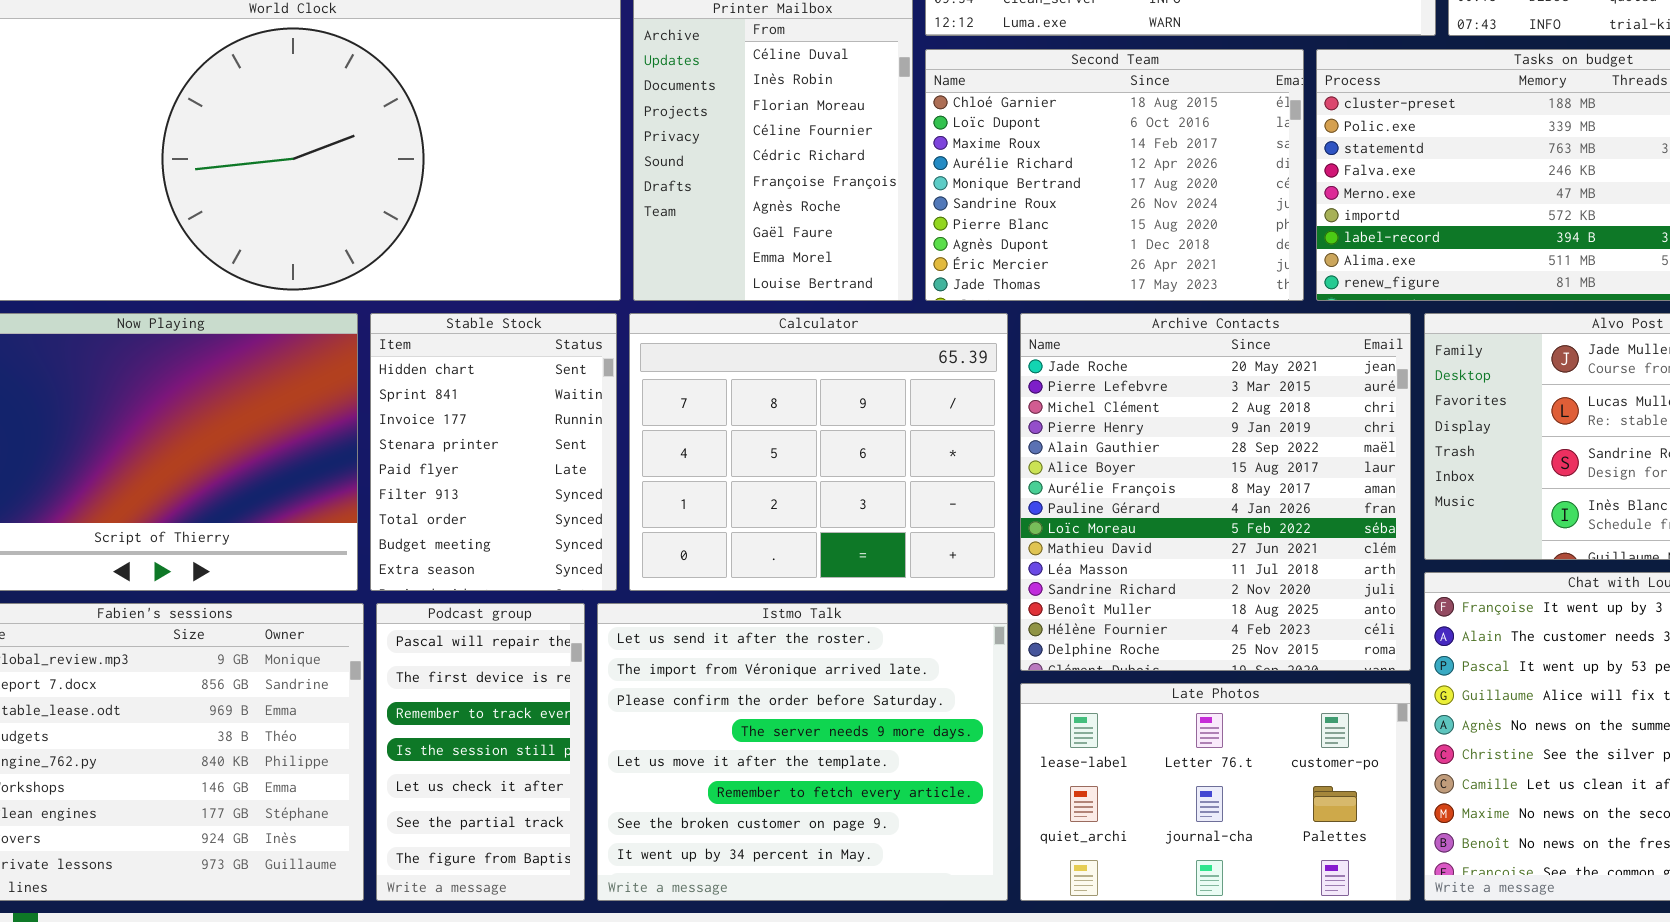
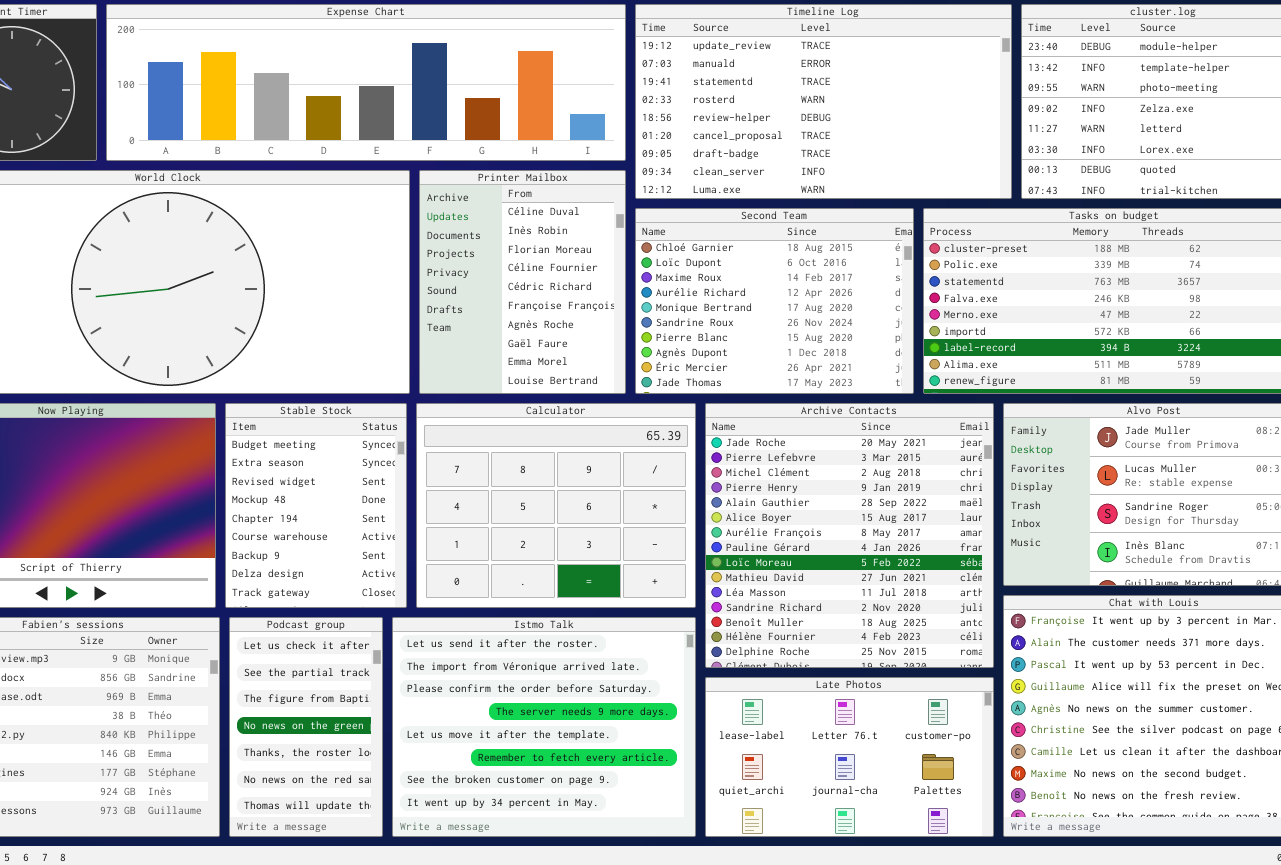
Stable Stock: [370,313,617,591] -> [225,403,407,608], scrolled down 7 rows
Podcast group: [376,603,585,901] -> [229,617,383,837], scrolled down 4 rows

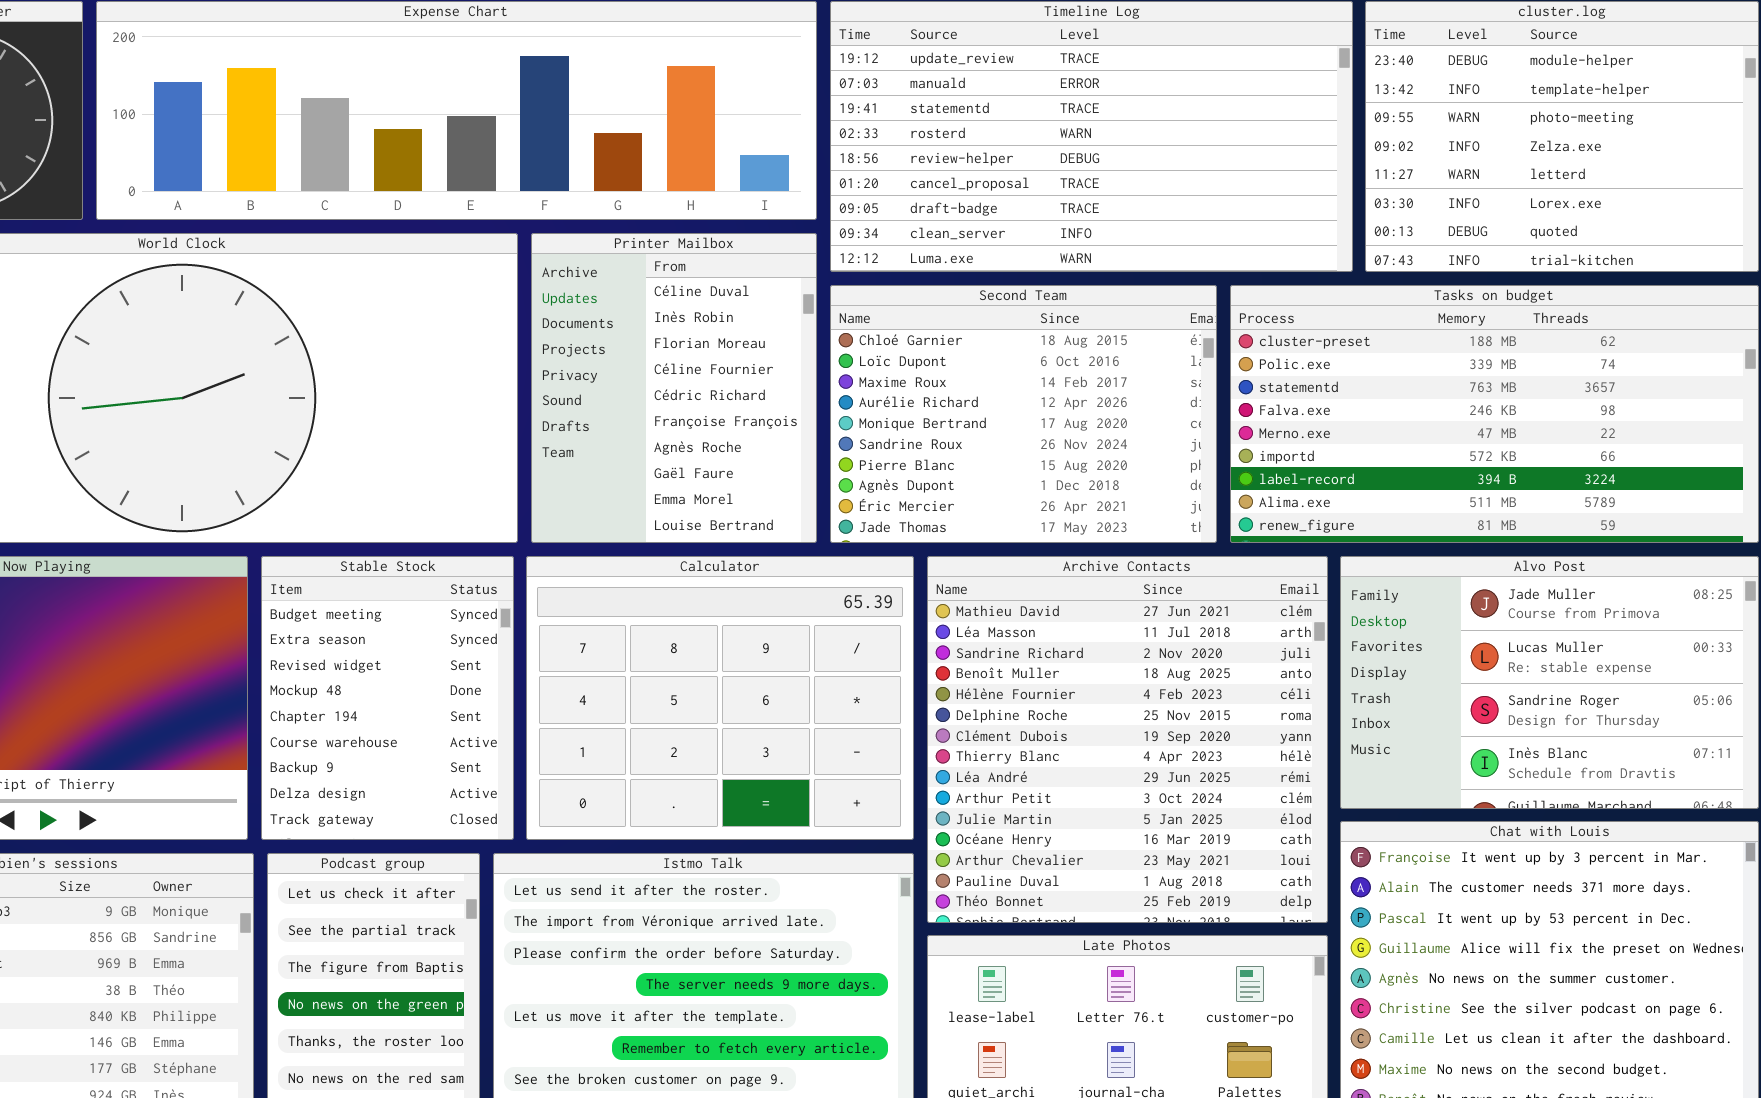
Archive Contacts: [705,403,994,668] -> [927,556,1328,923], scrolled down 9 rows

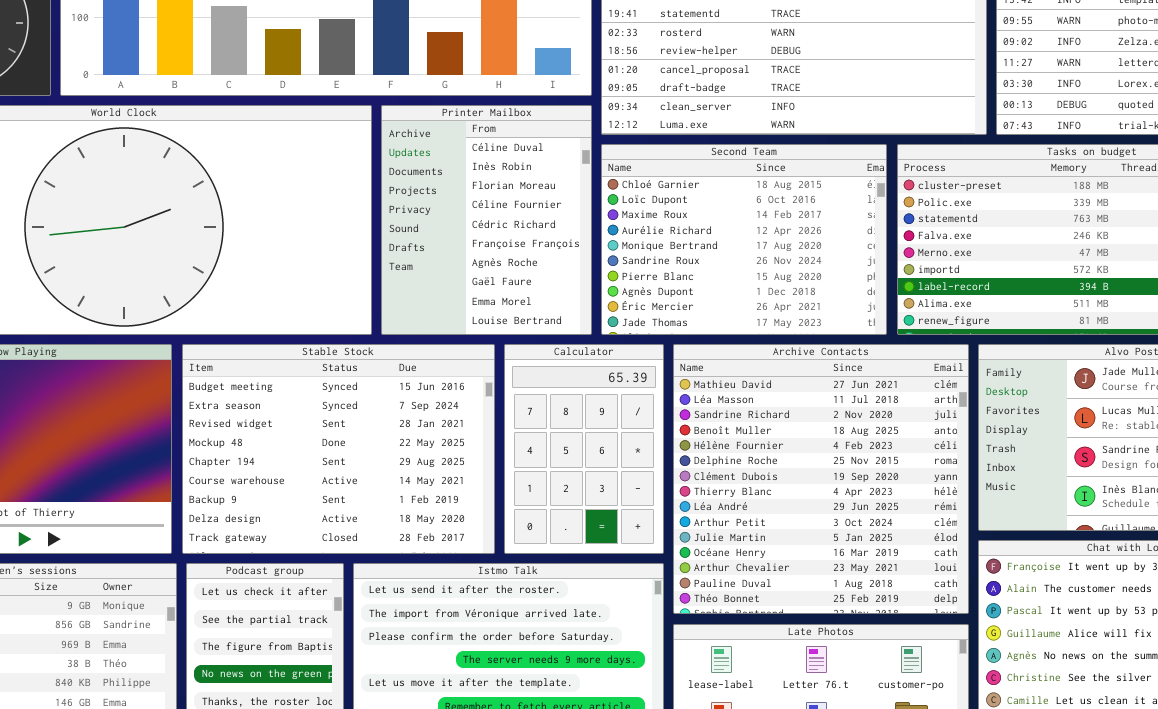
Stable Stock: [261,556,514,840] -> [182,344,495,554], resized
Calculator: [526,556,914,840] -> [504,344,664,554], resized

